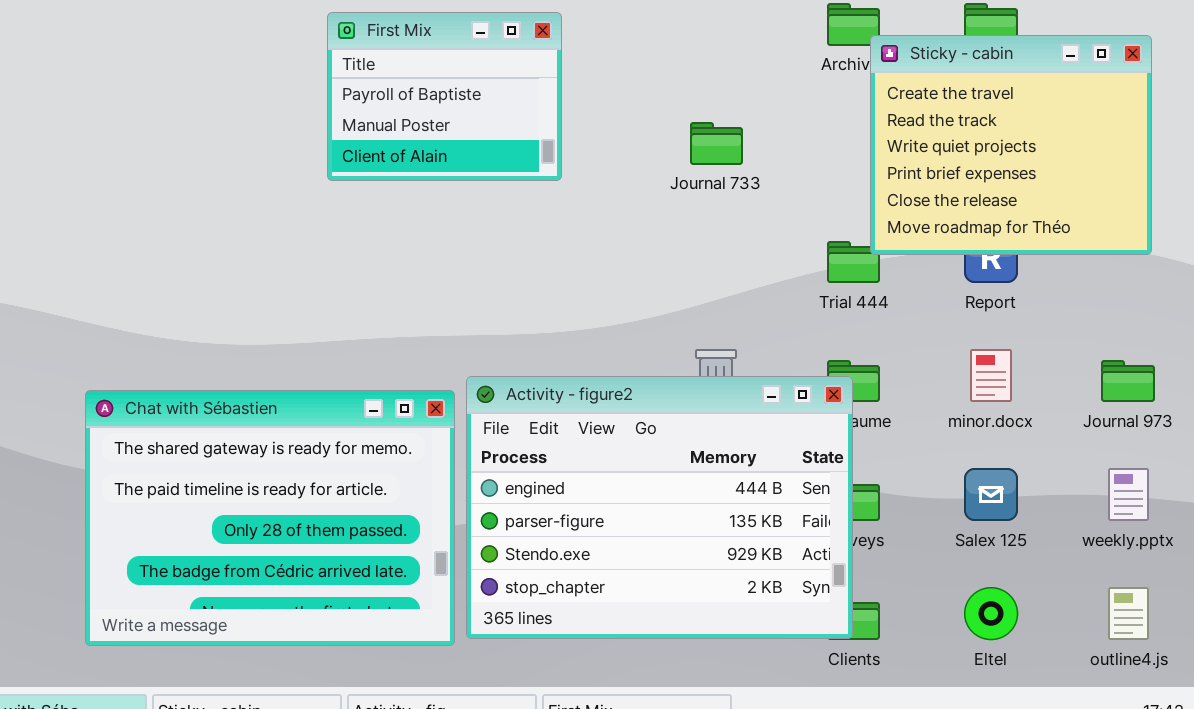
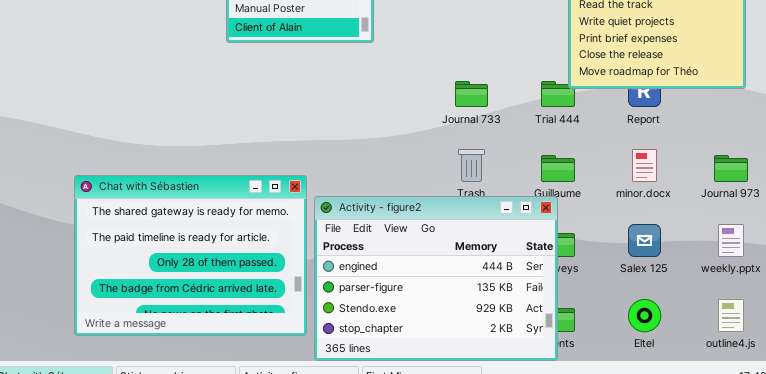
Journal 733: [690,122,743,165] -> [455,81,488,107], moved
Activity - figure2: [466,376,853,639] -> [314,196,558,361], moved

